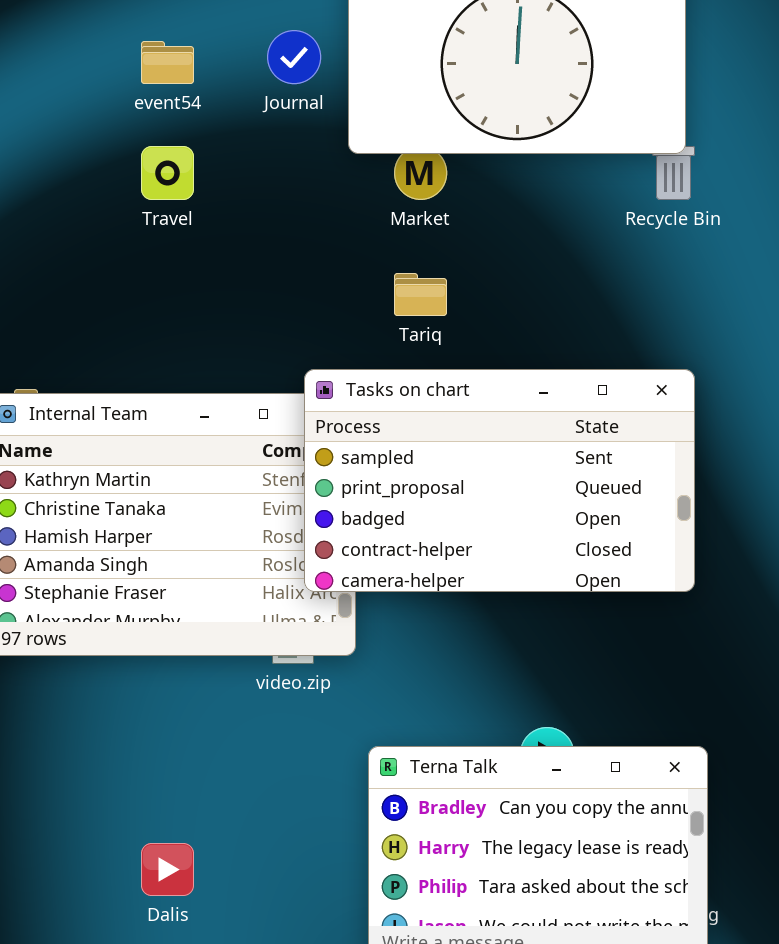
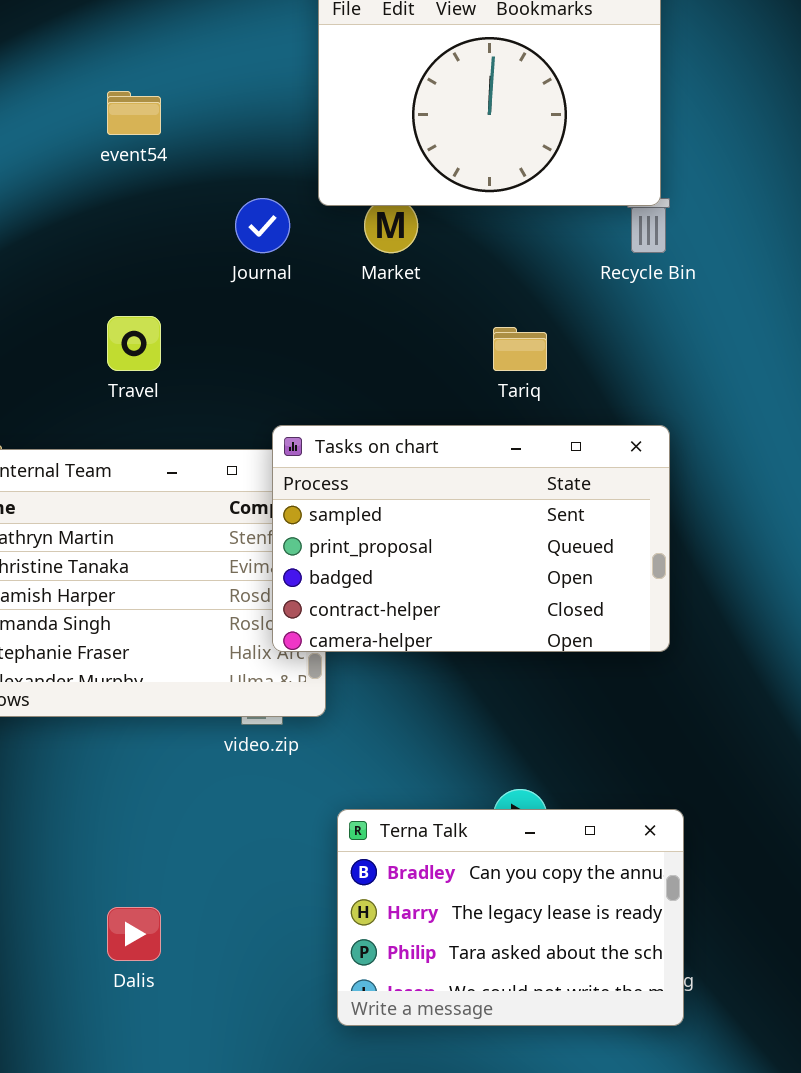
Journal: [267,30,321,84] -> [235,198,290,253], moved
Travel: [141,146,194,200] -> [107,316,161,371], moved
Tariq: [394,273,447,316] -> [493,327,547,371], moved

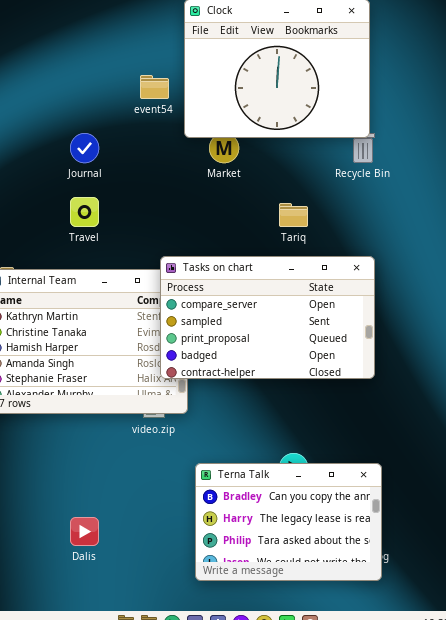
event54: [107,91,161,135] -> [140,75,169,99], moved
Journal: [235,198,290,253] -> [70,133,99,163], moved
Tasks on chart: [272,425,670,652] -> [160,256,375,379], scrolled up 1 row

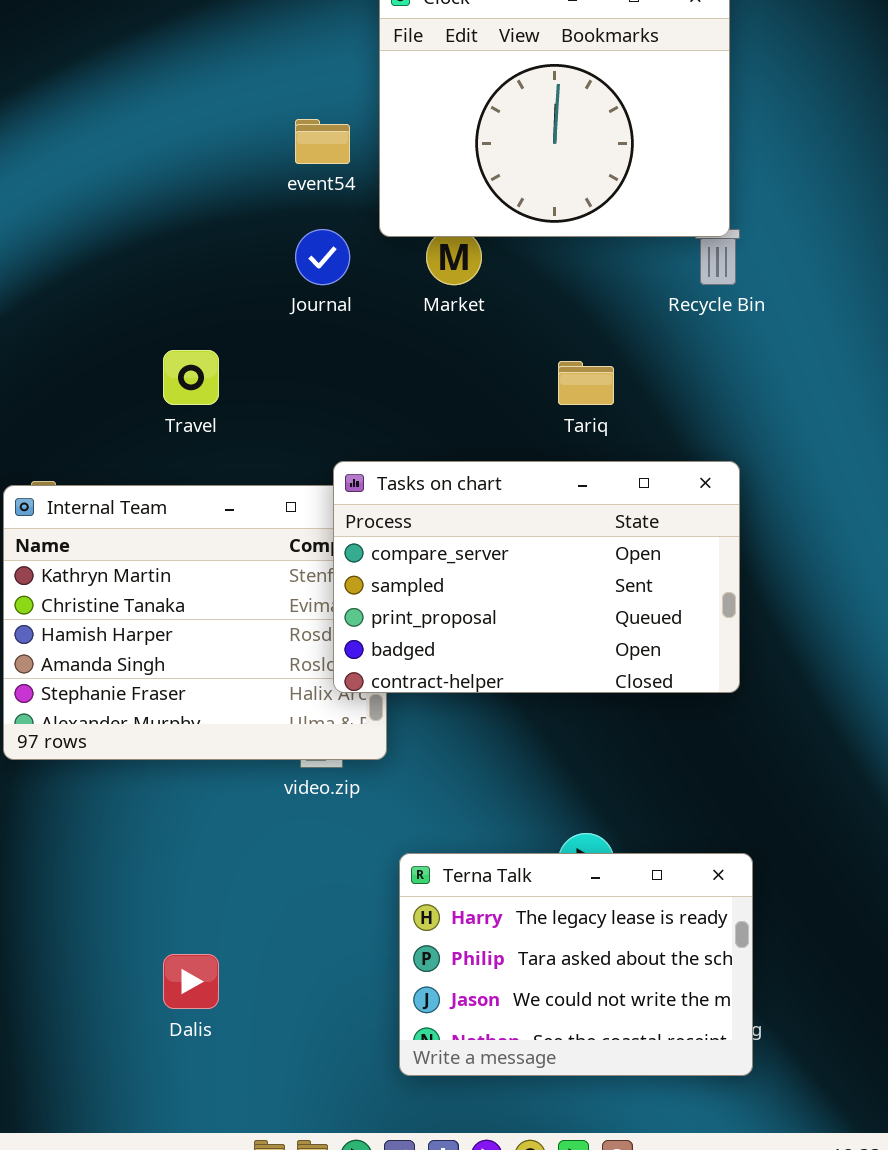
Journal: [70,133,99,163] -> [295,229,350,285], moved
Terna Talk: [195,463,382,581] -> [399,853,753,1076], scrolled down 1 row

